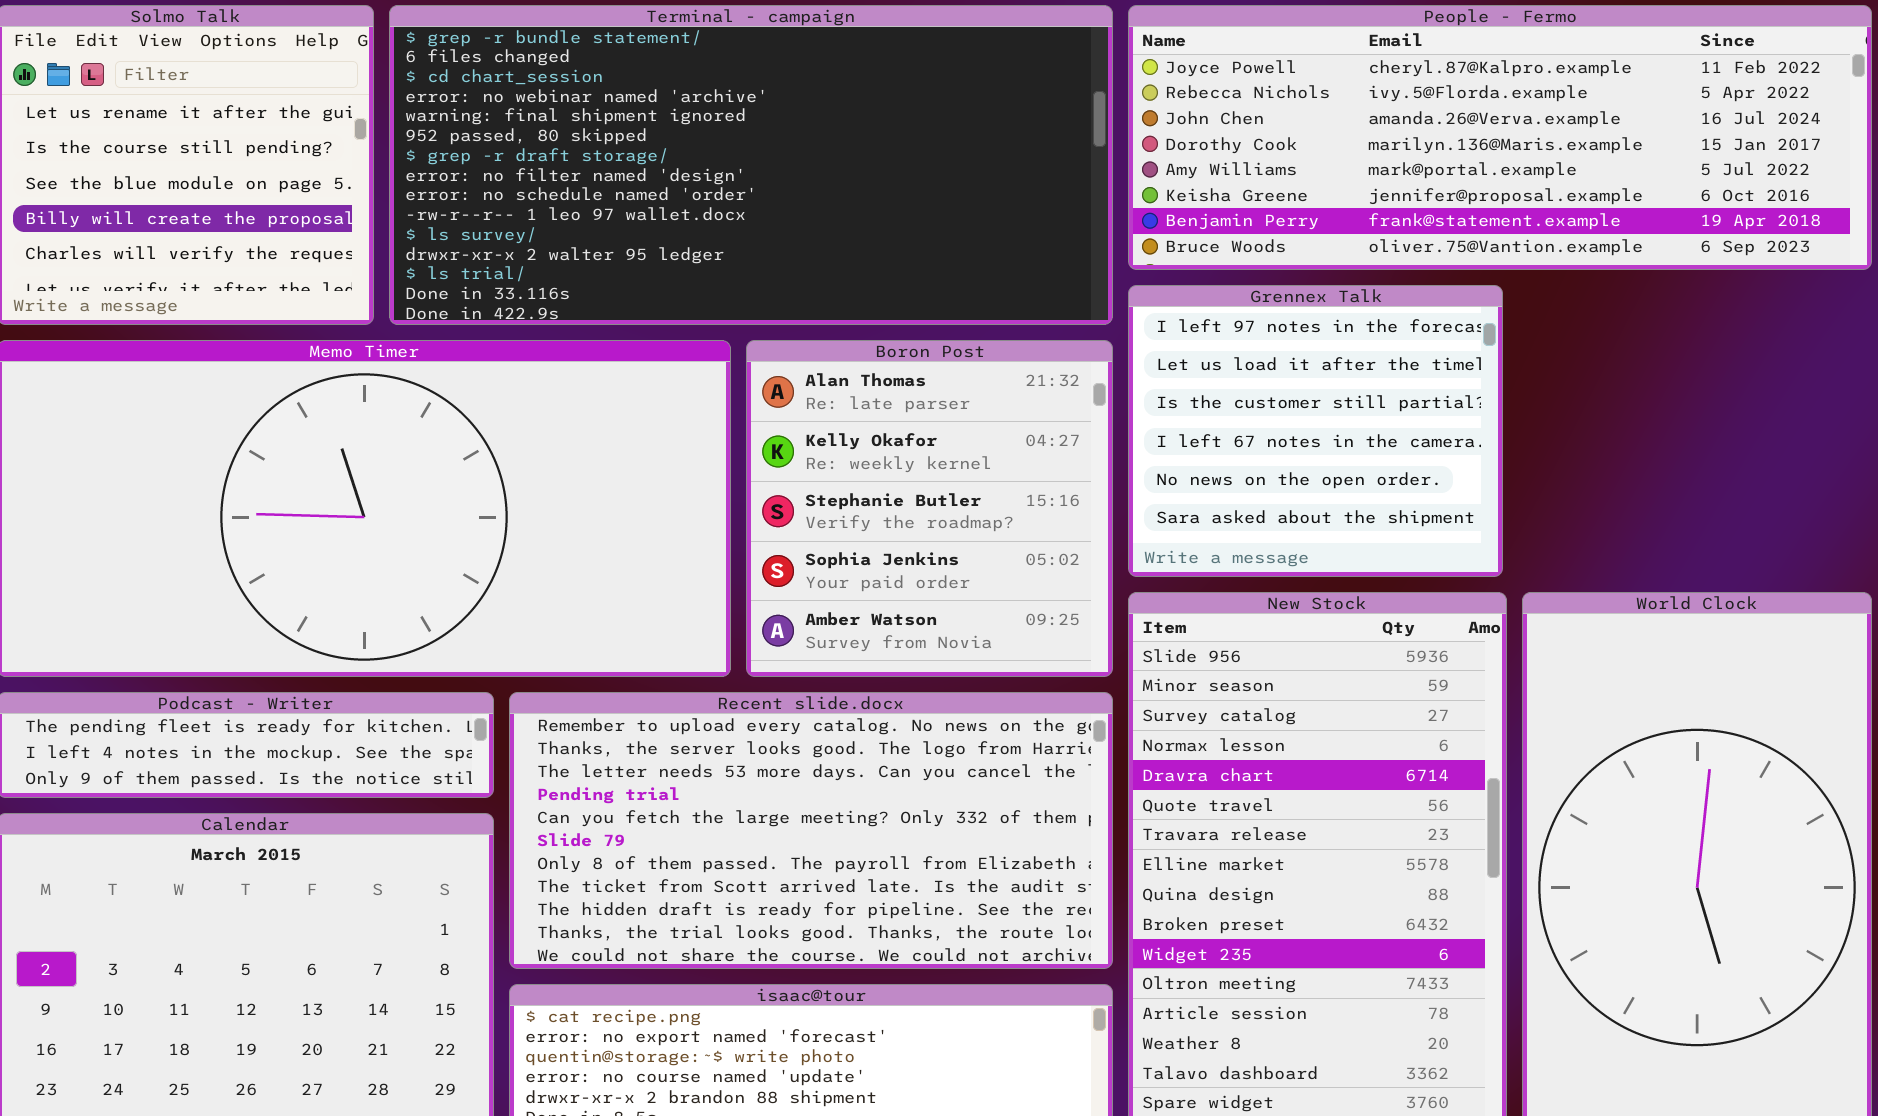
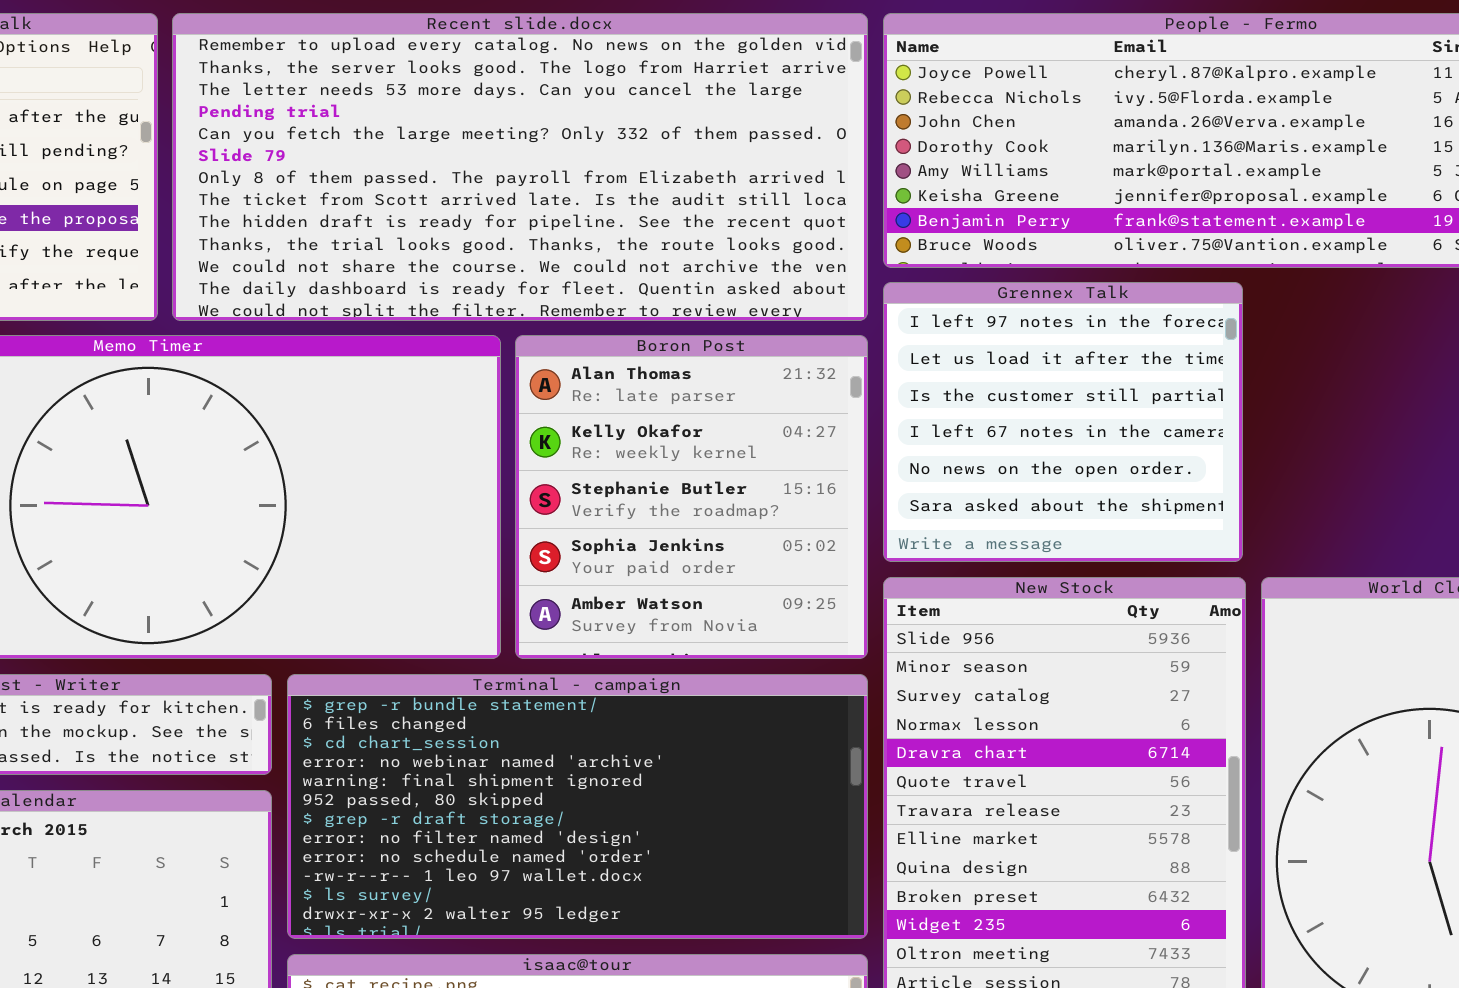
Terminal - campaign: [389,5,1113,325] -> [287,674,868,939], moved, resized
Recent slide.docx: [509,692,1113,969] -> [172,13,868,321], moved, resized

